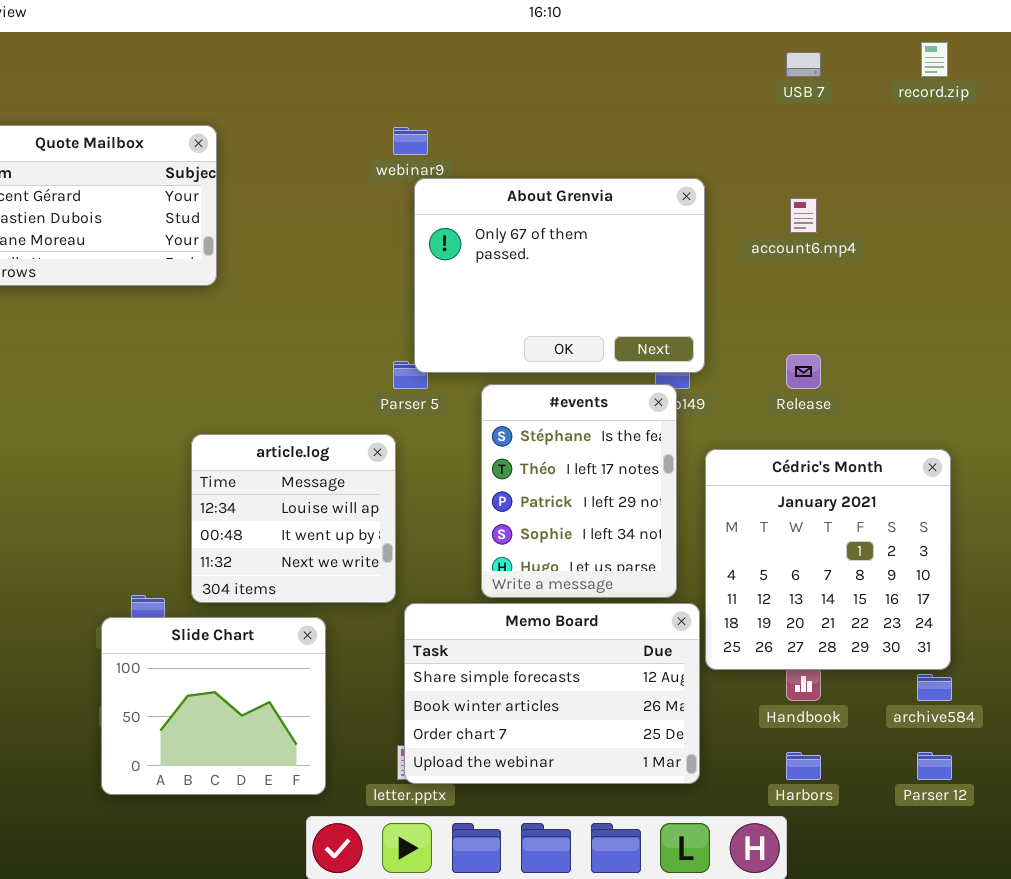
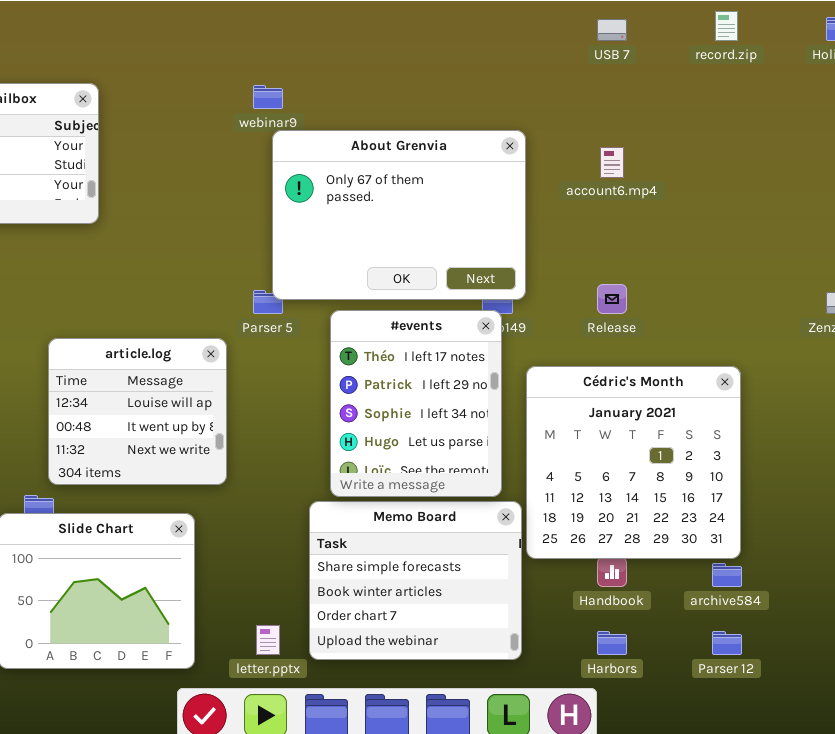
#events: [481,384,677,598] -> [330,310,502,497], scrolled down 1 row
article.log: [191,434,396,603] -> [48,338,227,485], moved
Memo Board: [404,603,700,784] -> [309,501,522,660], resized

